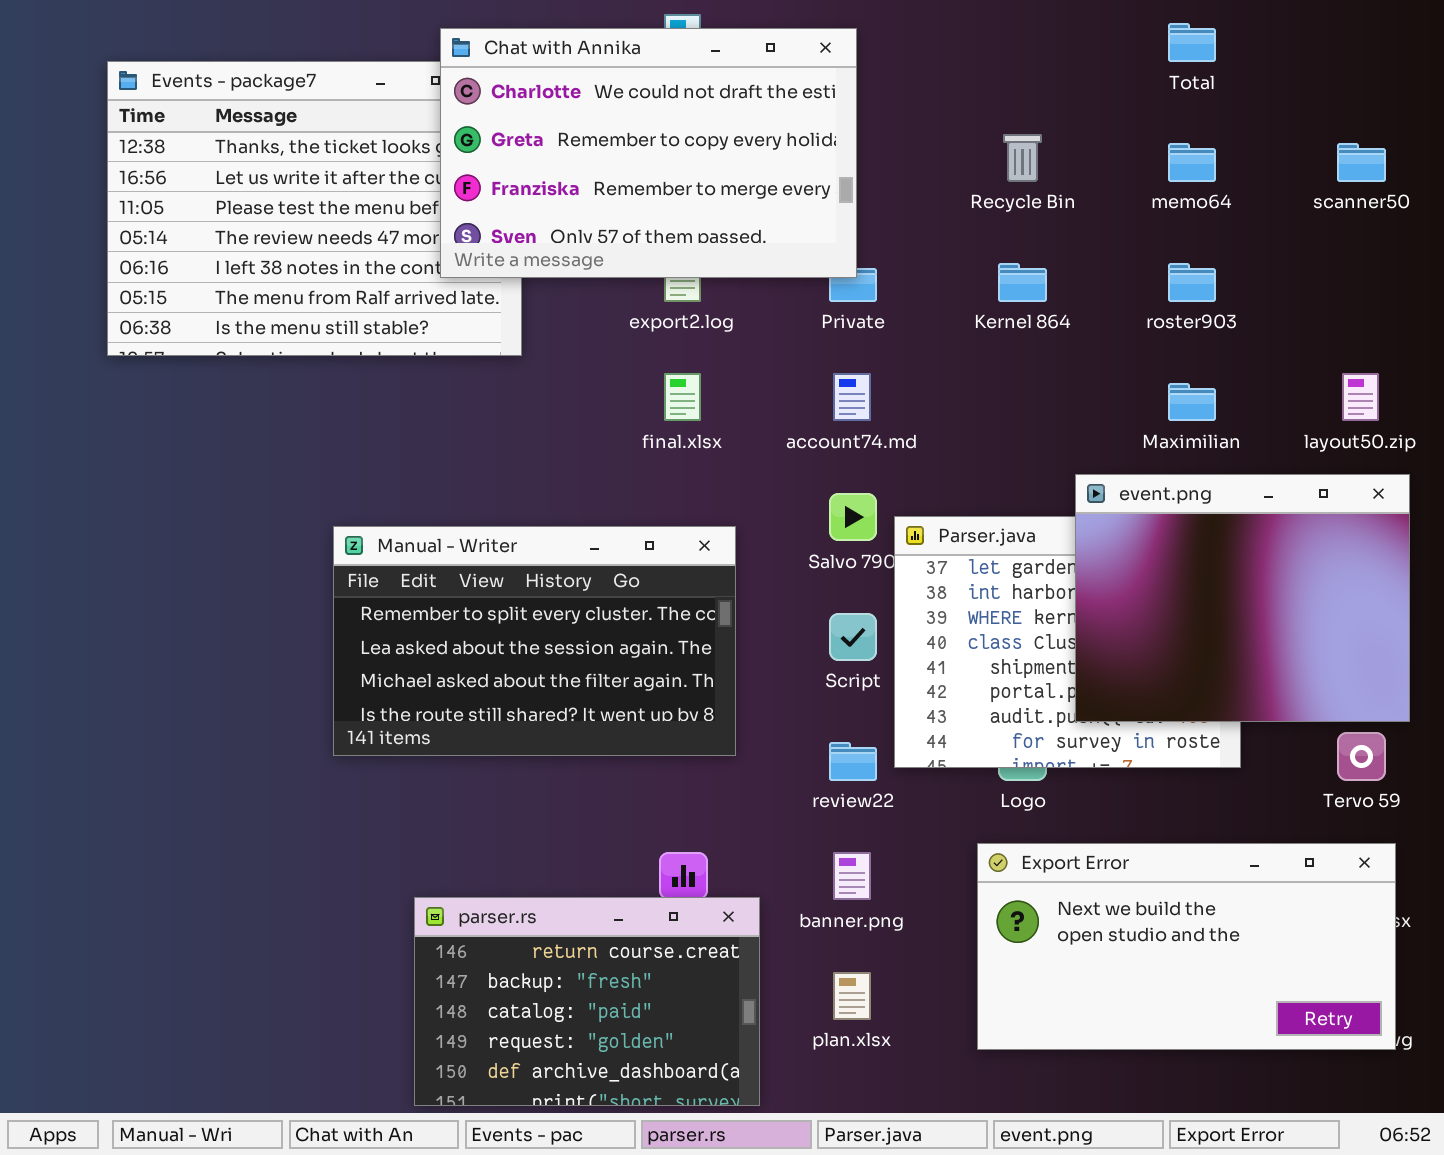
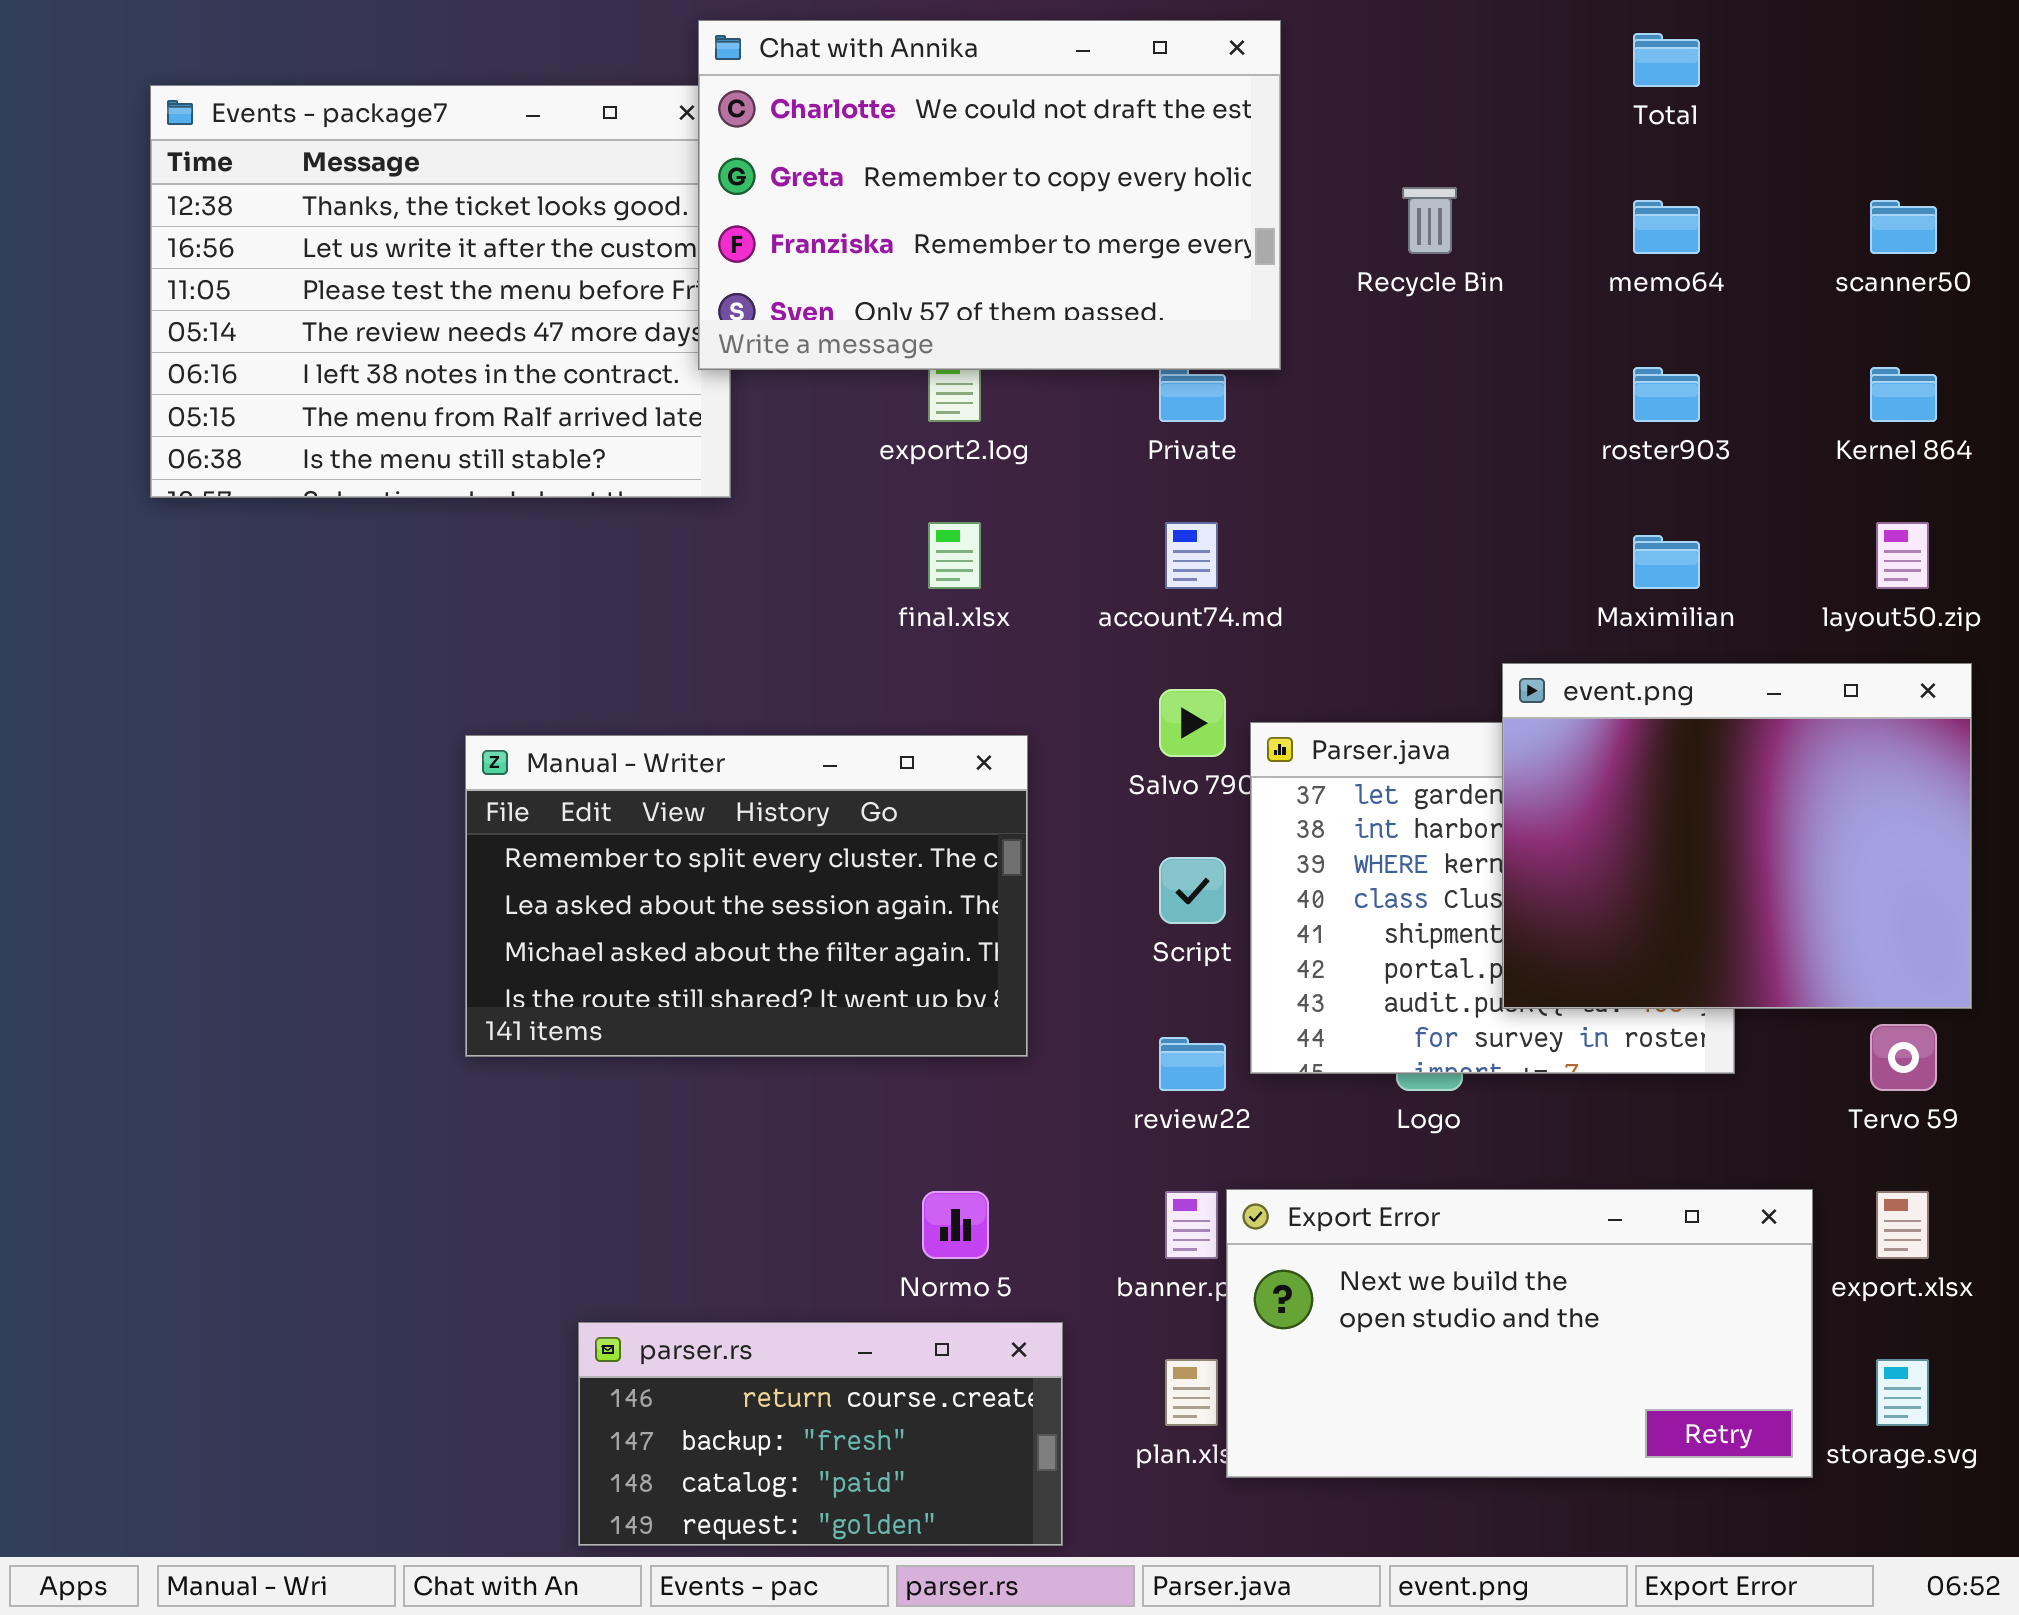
Chat with Annika: [440,28,857,278] -> [698,20,1281,370], moved
Kernel 864: [998,263,1047,302] -> [1870,367,1937,422], moved
Export Error: [977,843,1396,1050] -> [1226,1189,1813,1478], moved
parser.rs: [414,897,760,1106] -> [578,1322,1063,1546], resized

